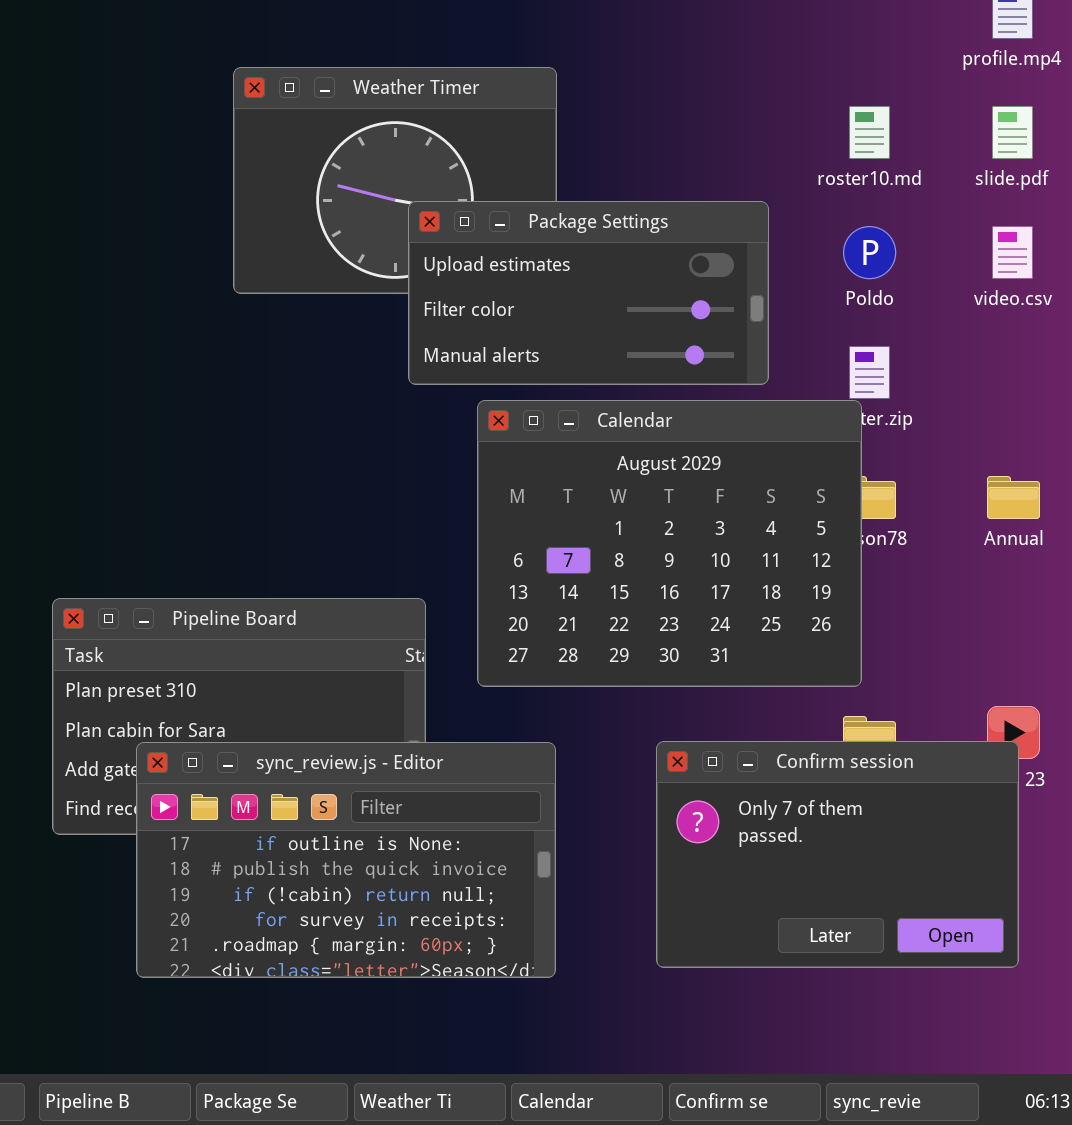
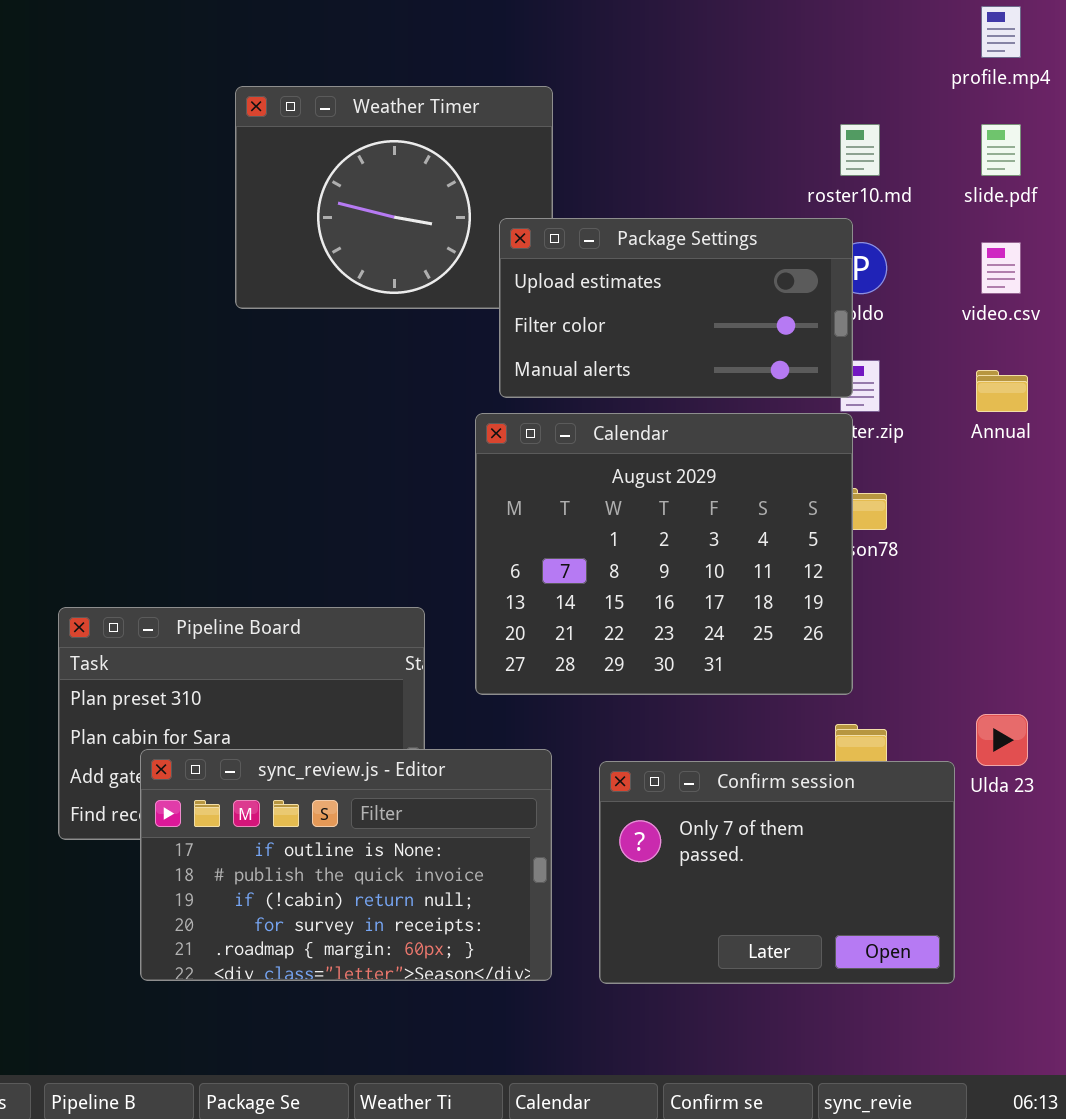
Package Settings: [408,201,769,385] -> [499,218,853,398], moved
Annual: [987,476,1040,519] -> [976,370,1028,412], moved
Confirm session: [656,741,1019,968] -> [599,761,955,984], moved

